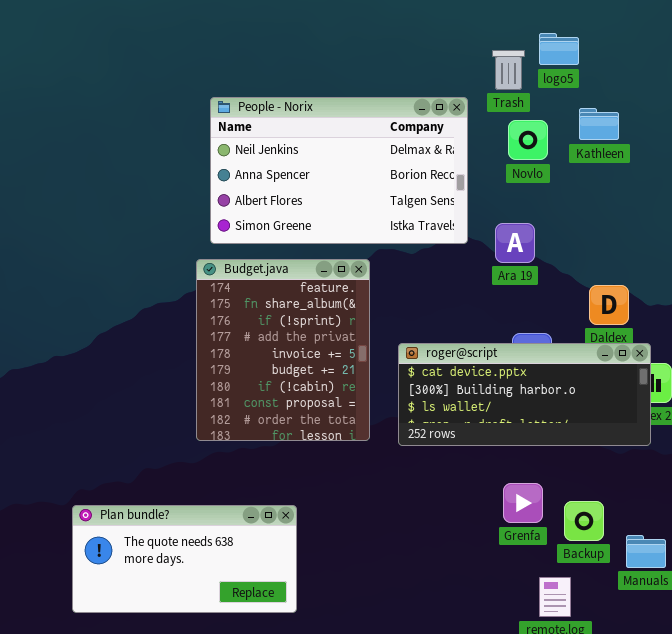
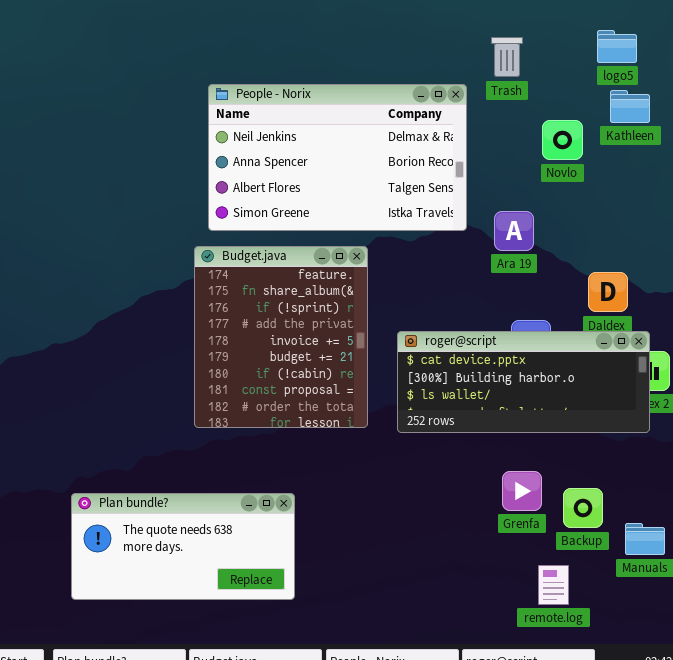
logo5: [539,33,579,65] -> [597,30,637,63], moved
Kathleen: [579,108,619,140] -> [610,90,650,123], moved
Novlo: [508,120,548,160] -> [542,120,583,160], moved

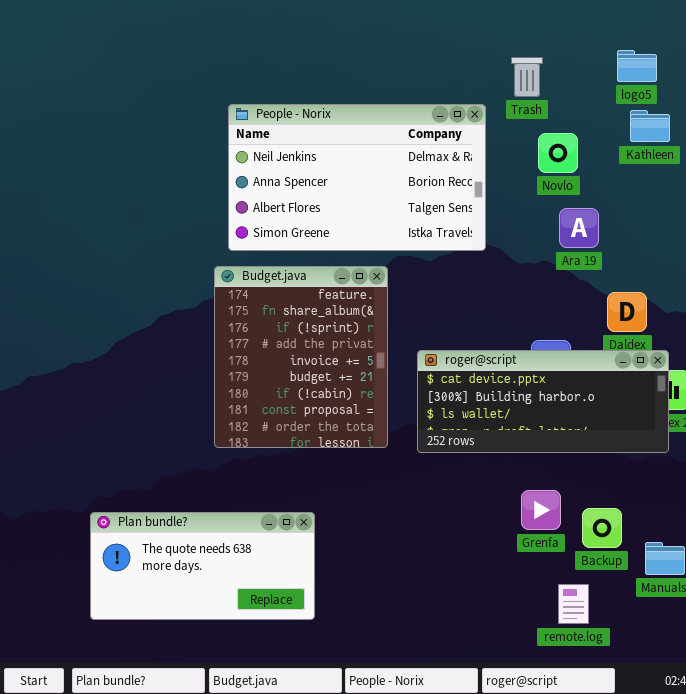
Novlo: [542,120,583,160] -> [538,133,578,173], moved
Ara 19: [494,211,534,251] -> [559,208,599,248], moved

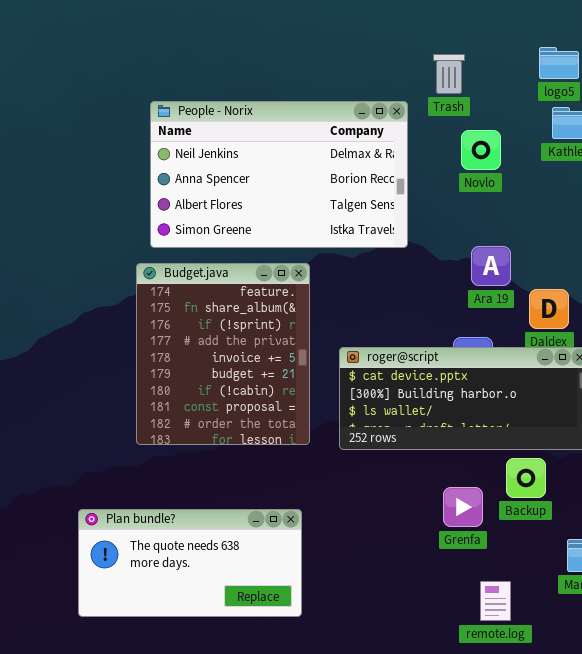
Ara 19: [559,208,599,248] -> [471,246,511,286], moved
Backup: [582,508,622,548] -> [506,458,546,498], moved
Plan bundle?: [90,512,315,620] -> [78,509,302,617], moved

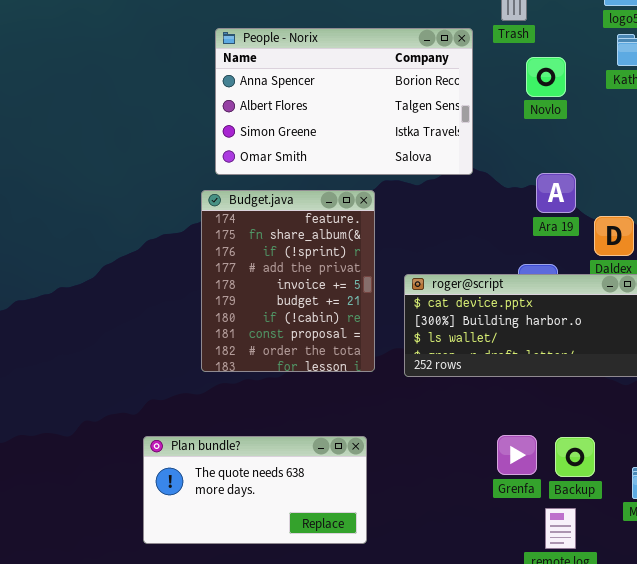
People - Norix: [150,101,408,248] -> [215,28,473,175], scrolled down 1 row
Backup: [506,458,546,498] -> [555,437,595,477], moved
Grenfa: [443,487,483,527] -> [497,435,537,475], moved

